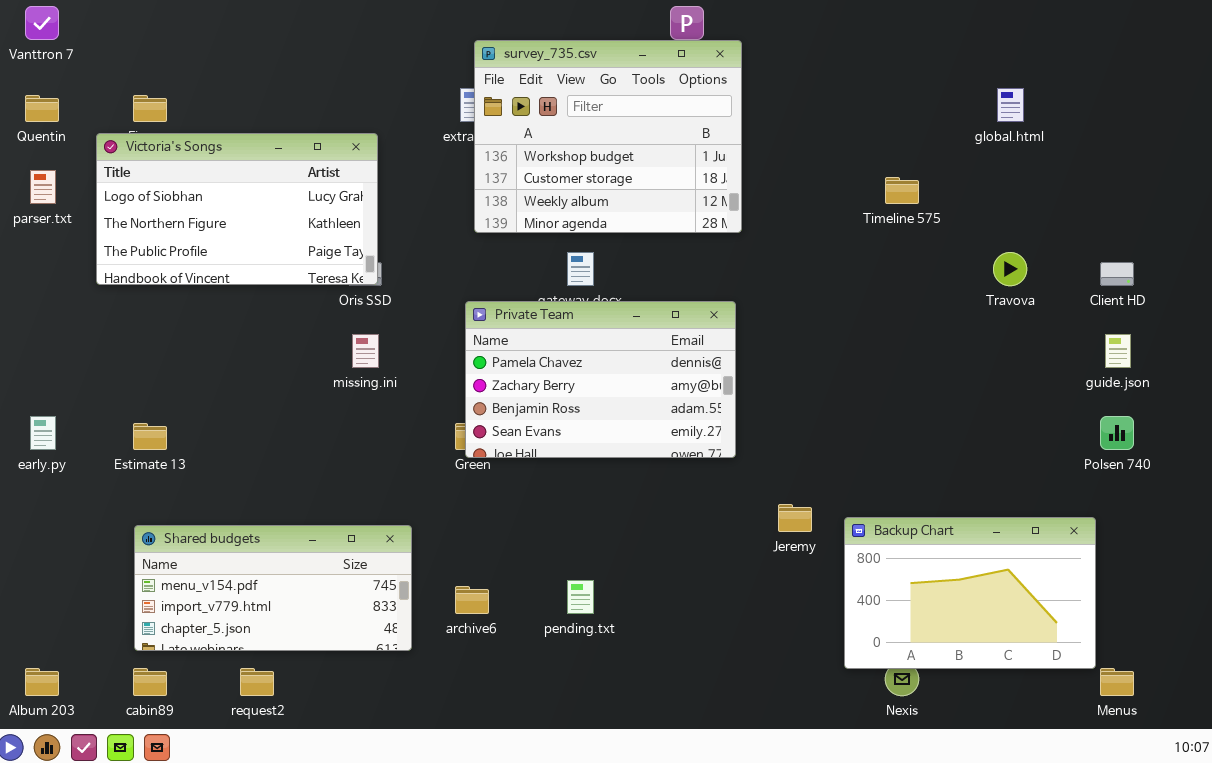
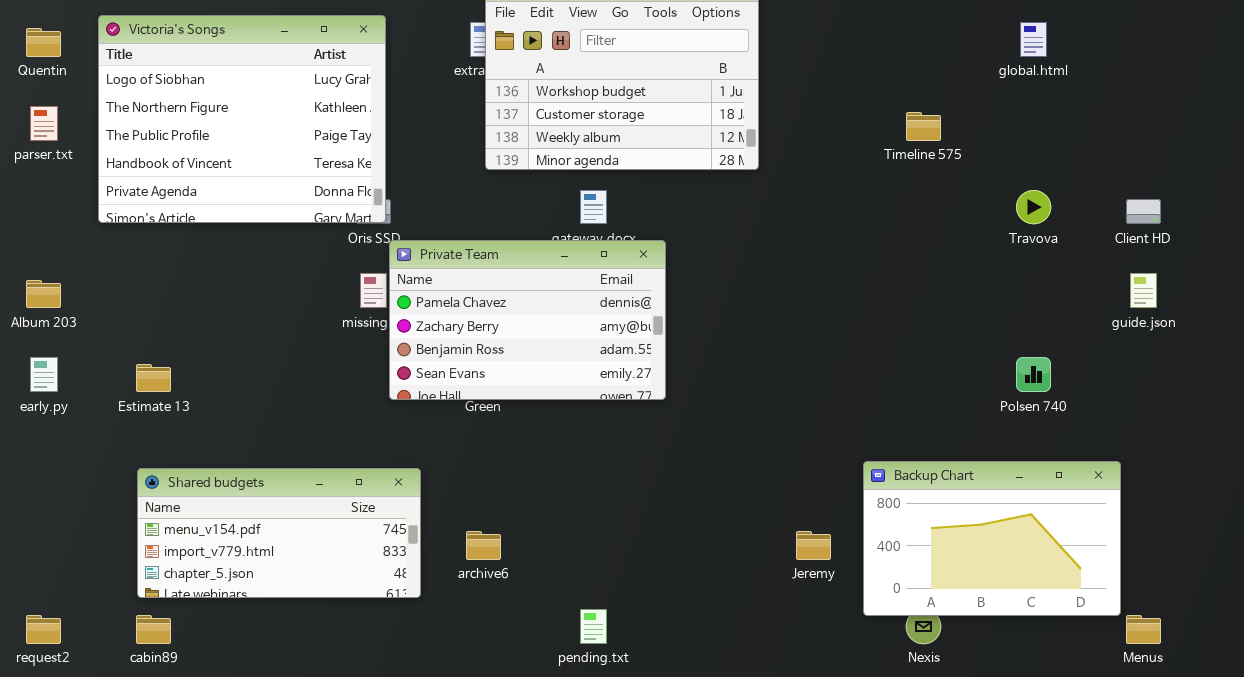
Victoria's Songs: [96,133,378,285] -> [98,15,386,223], resized
Private Team: [465,301,736,458] -> [389,240,666,400], moved
Polsen 740: [1100,416,1134,450] -> [1016,357,1051,392], moved
Jeremy: [778,504,812,532] -> [796,531,831,560], moved
pending.txt: [567,580,594,614] -> [580,609,607,644], moved
Album 203: [25,668,59,696] -> [26,280,61,308], moved
request2: [240,668,274,696] -> [26,615,61,644], moved

